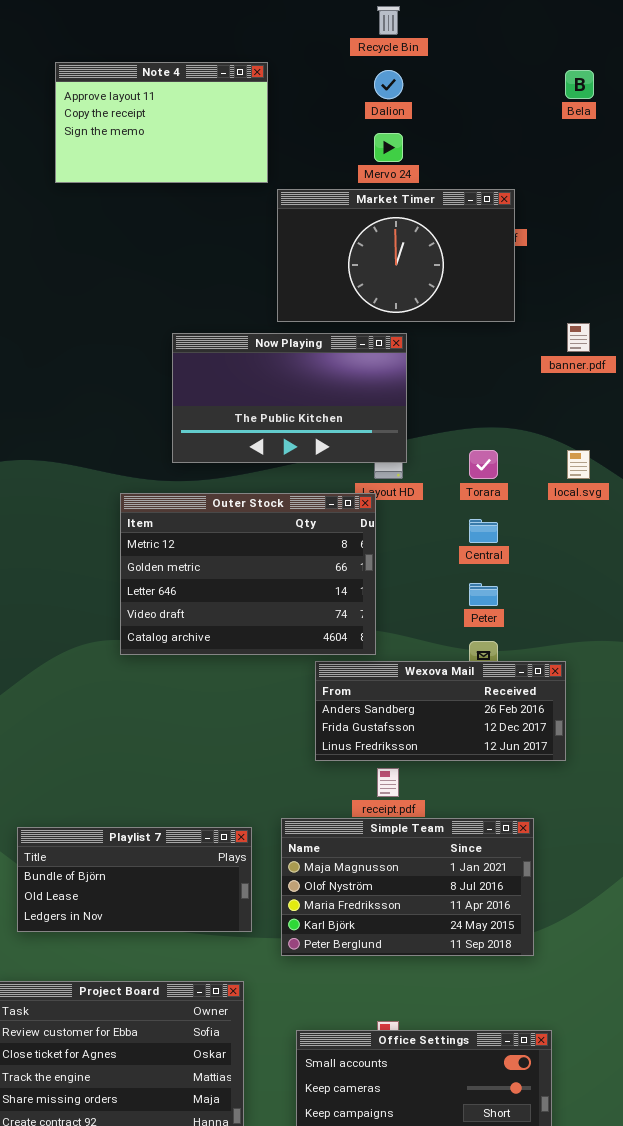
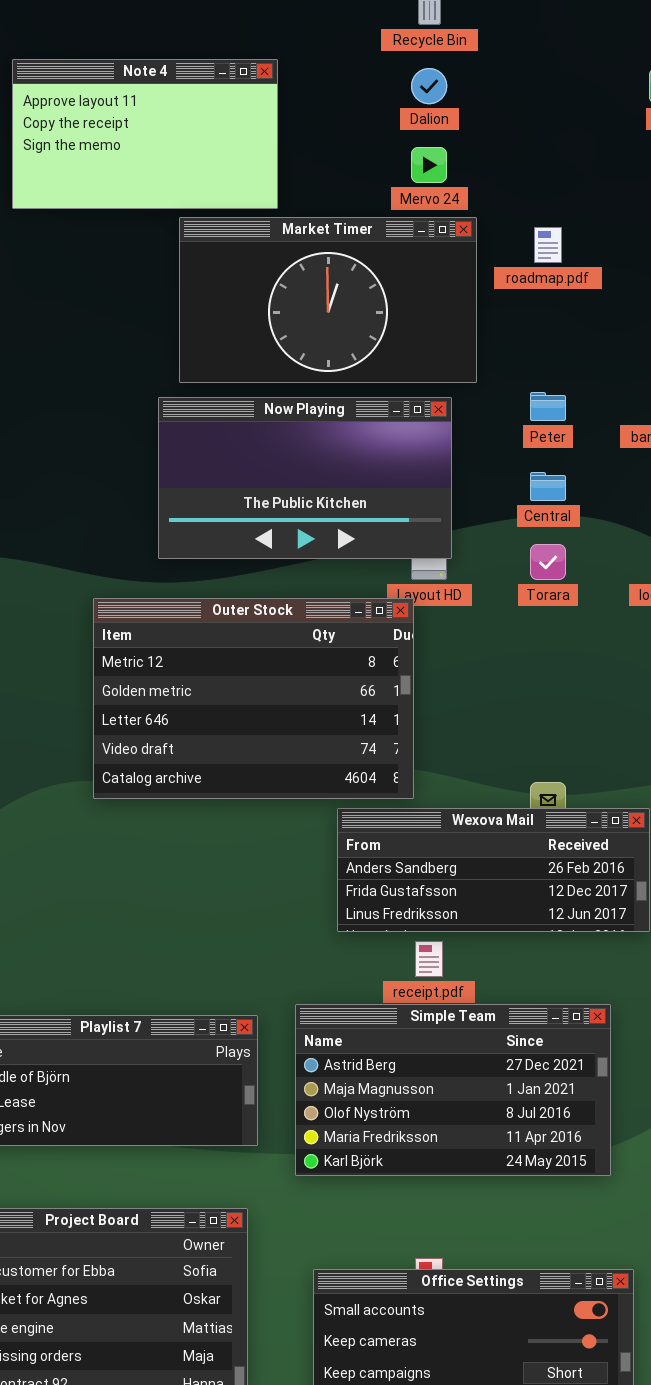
Market Timer: [277,189,515,322] -> [179,217,477,383], moved
Central: [469,519,498,543] -> [530,472,566,501], moved
Peter: [469,583,498,606] -> [530,392,566,421], moved
Simple Team: [281,818,534,956] -> [295,1004,611,1176], scrolled up 1 row

